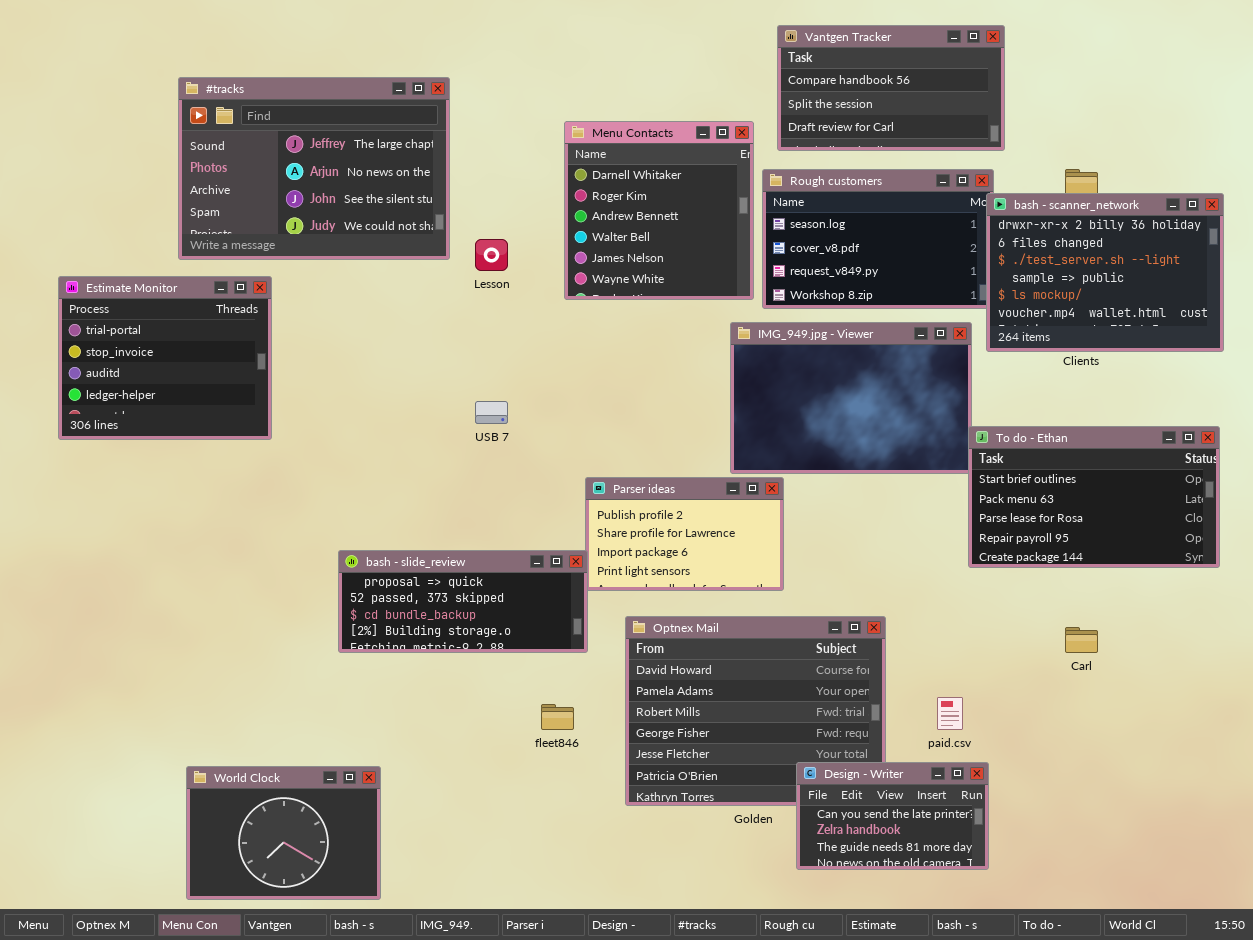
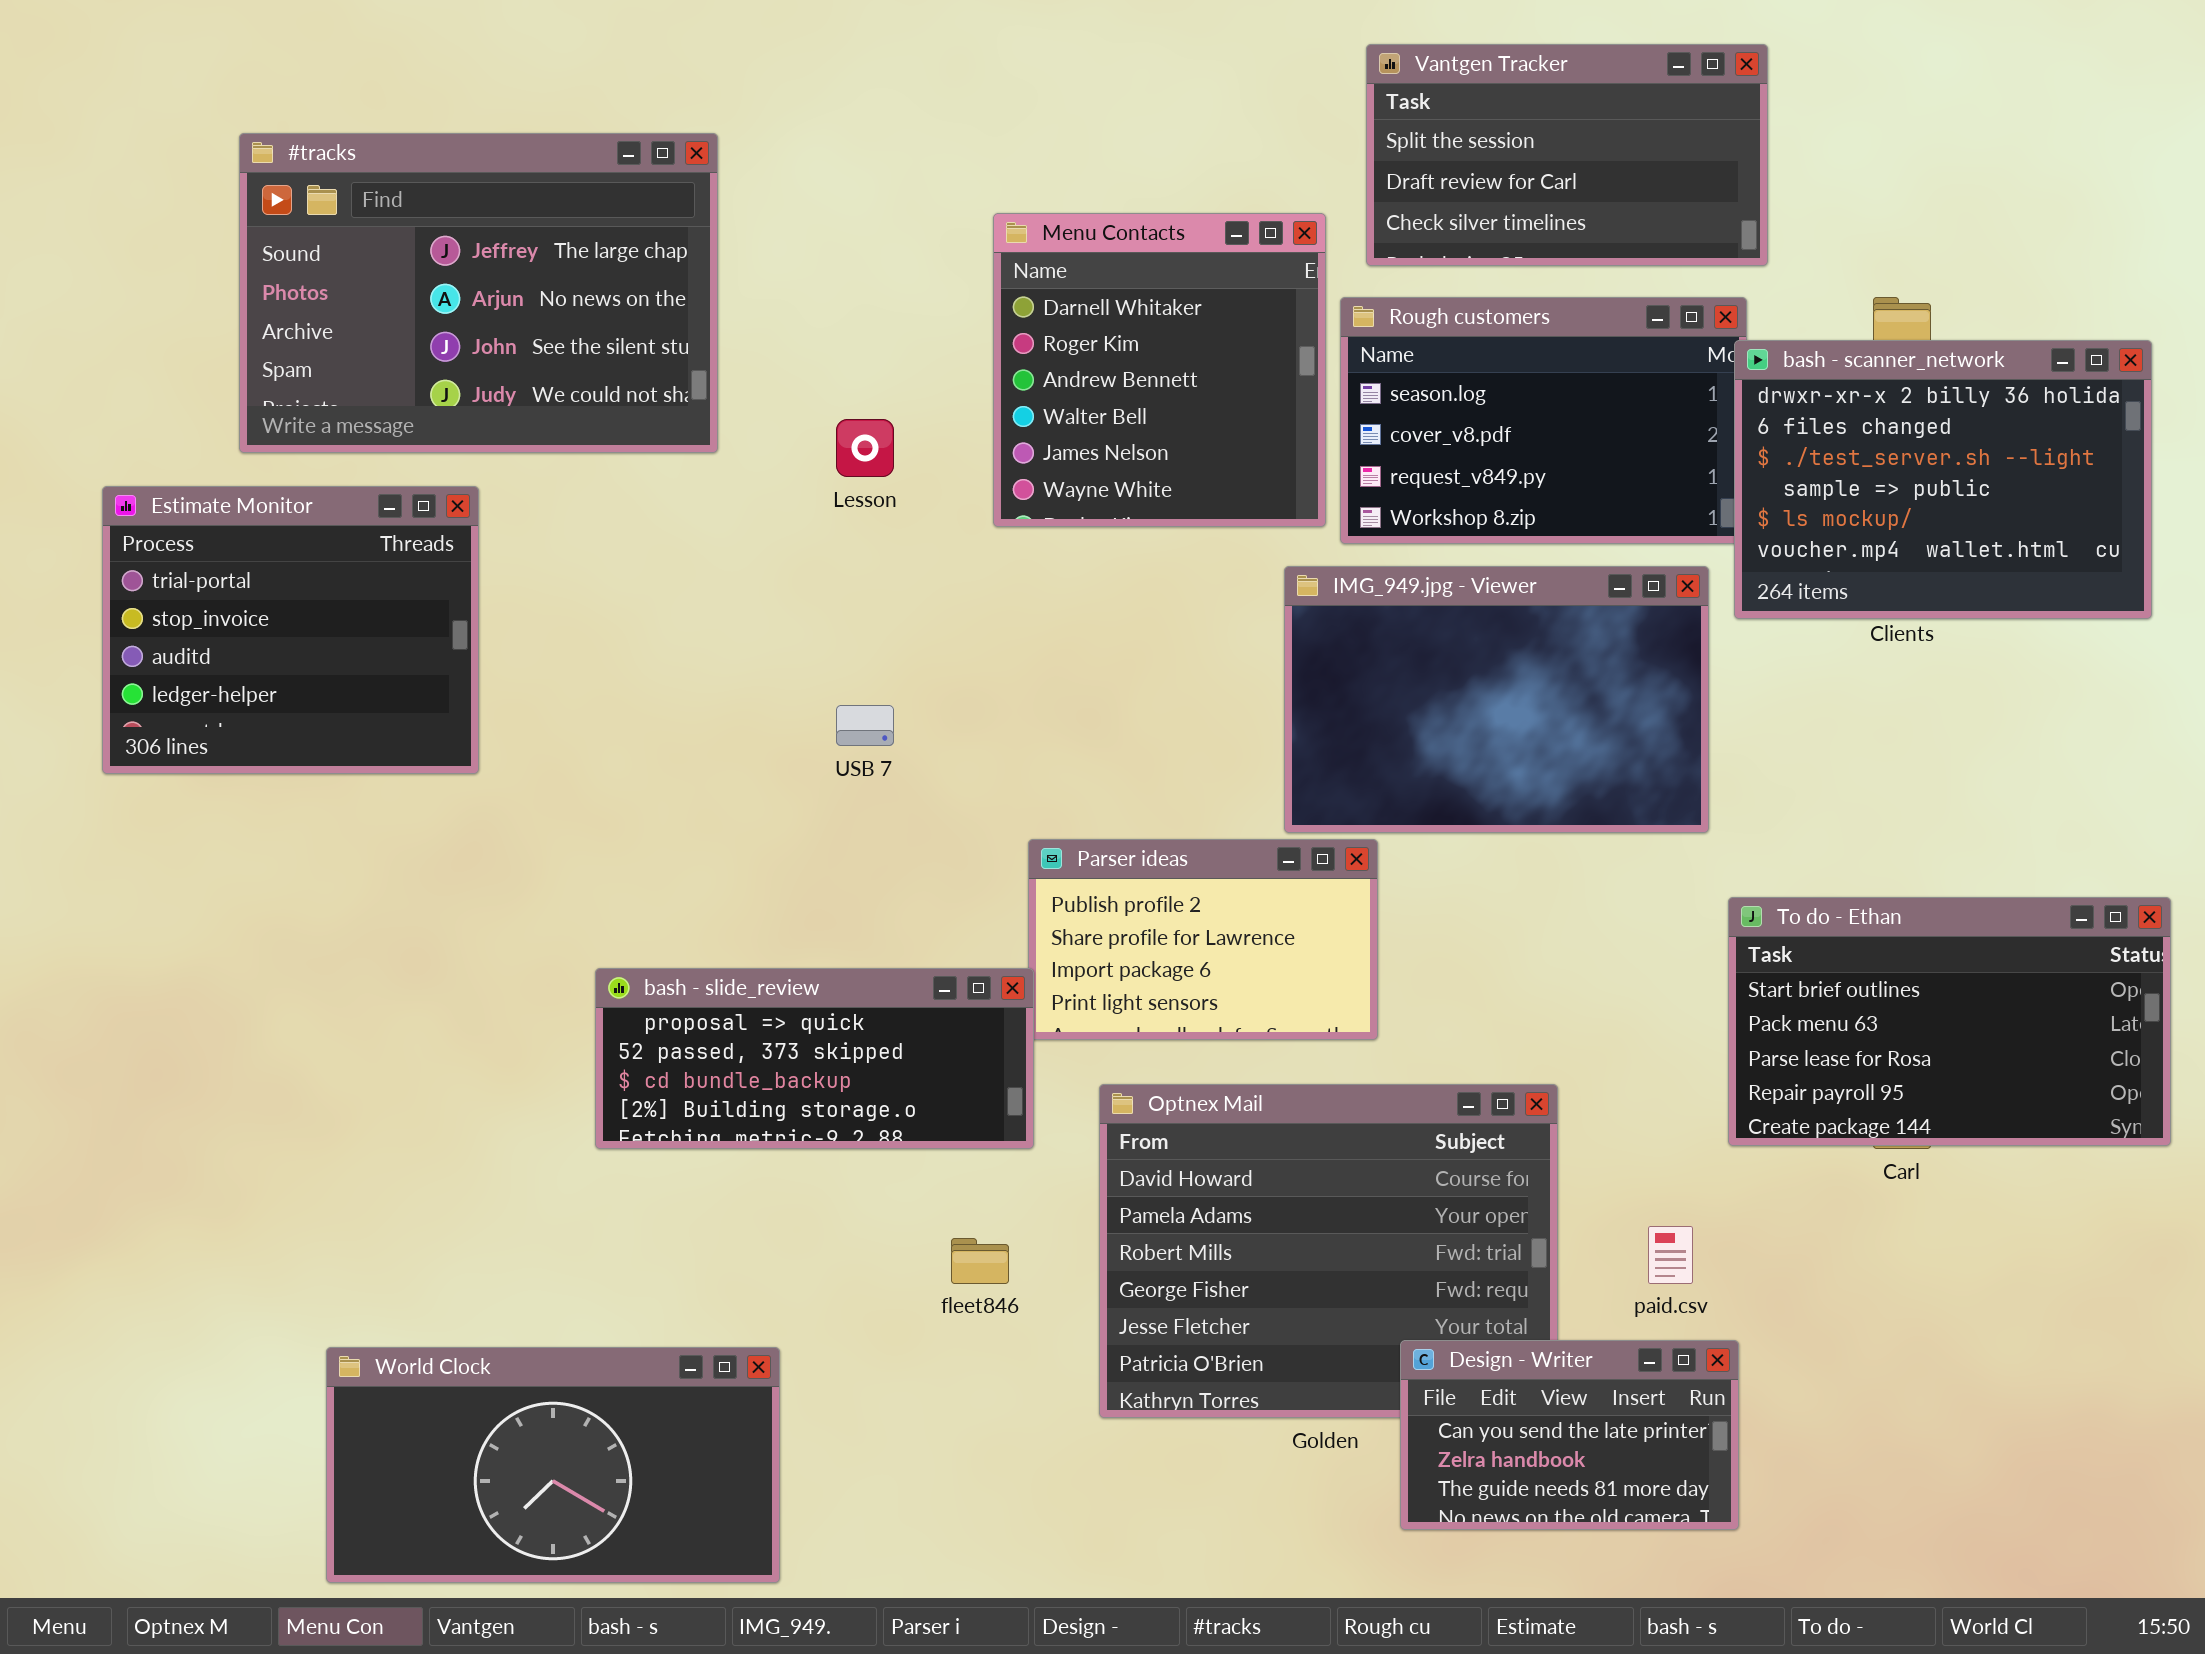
Vantgen Tracker: [777,25,1005,151] -> [1366,44,1768,266], scrolled down 1 row
#tracks: [178,77,450,260] -> [239,133,718,453], moved
To do - Ethan: [968,426,1220,568] -> [1728,897,2171,1146], moved
World Clock: [186,766,381,900] -> [326,1347,780,1583], resized

